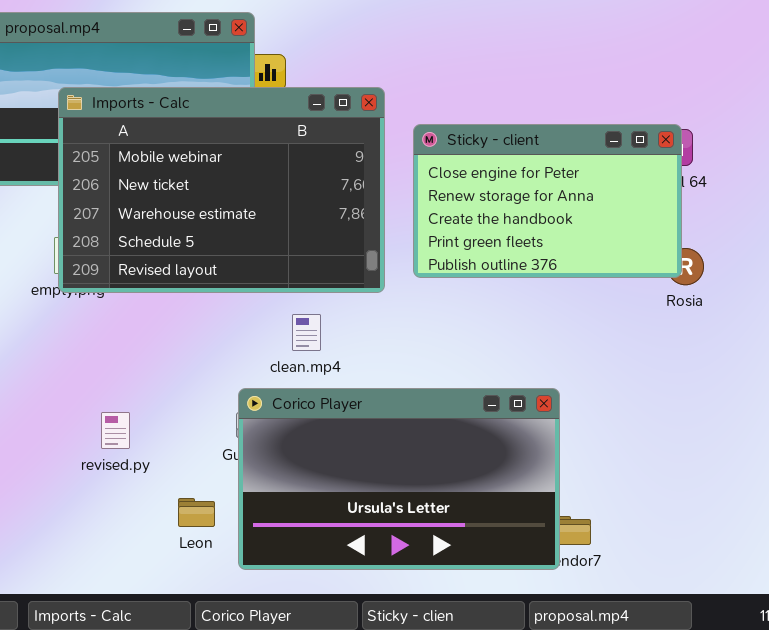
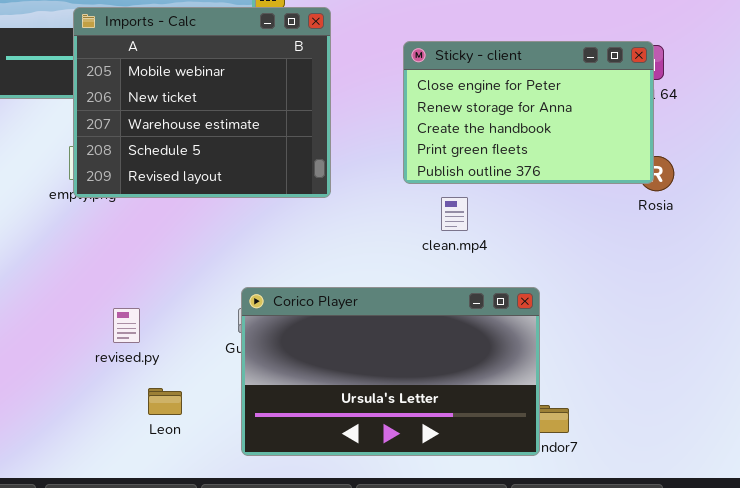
Imports - Calc: [58,87,385,293] -> [73,7,331,198], resized
clean.mp4: [292,314,321,351] -> [441,197,468,231], moved
Leon: [178,498,215,527] -> [148,388,182,415], moved

